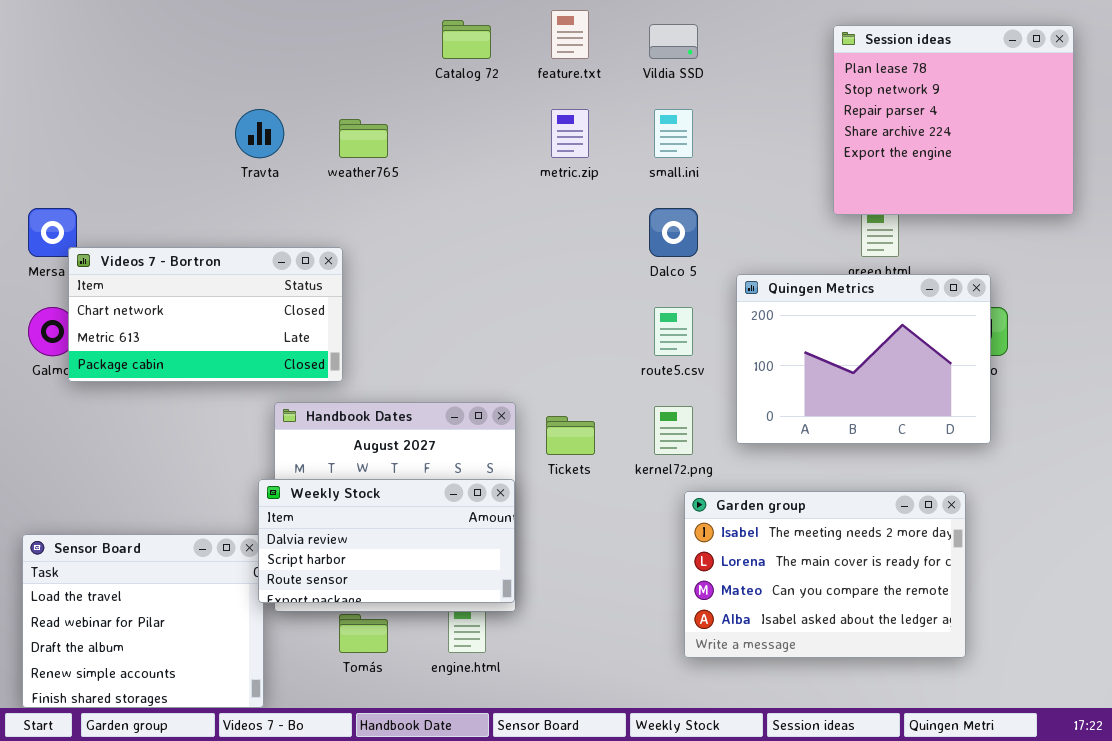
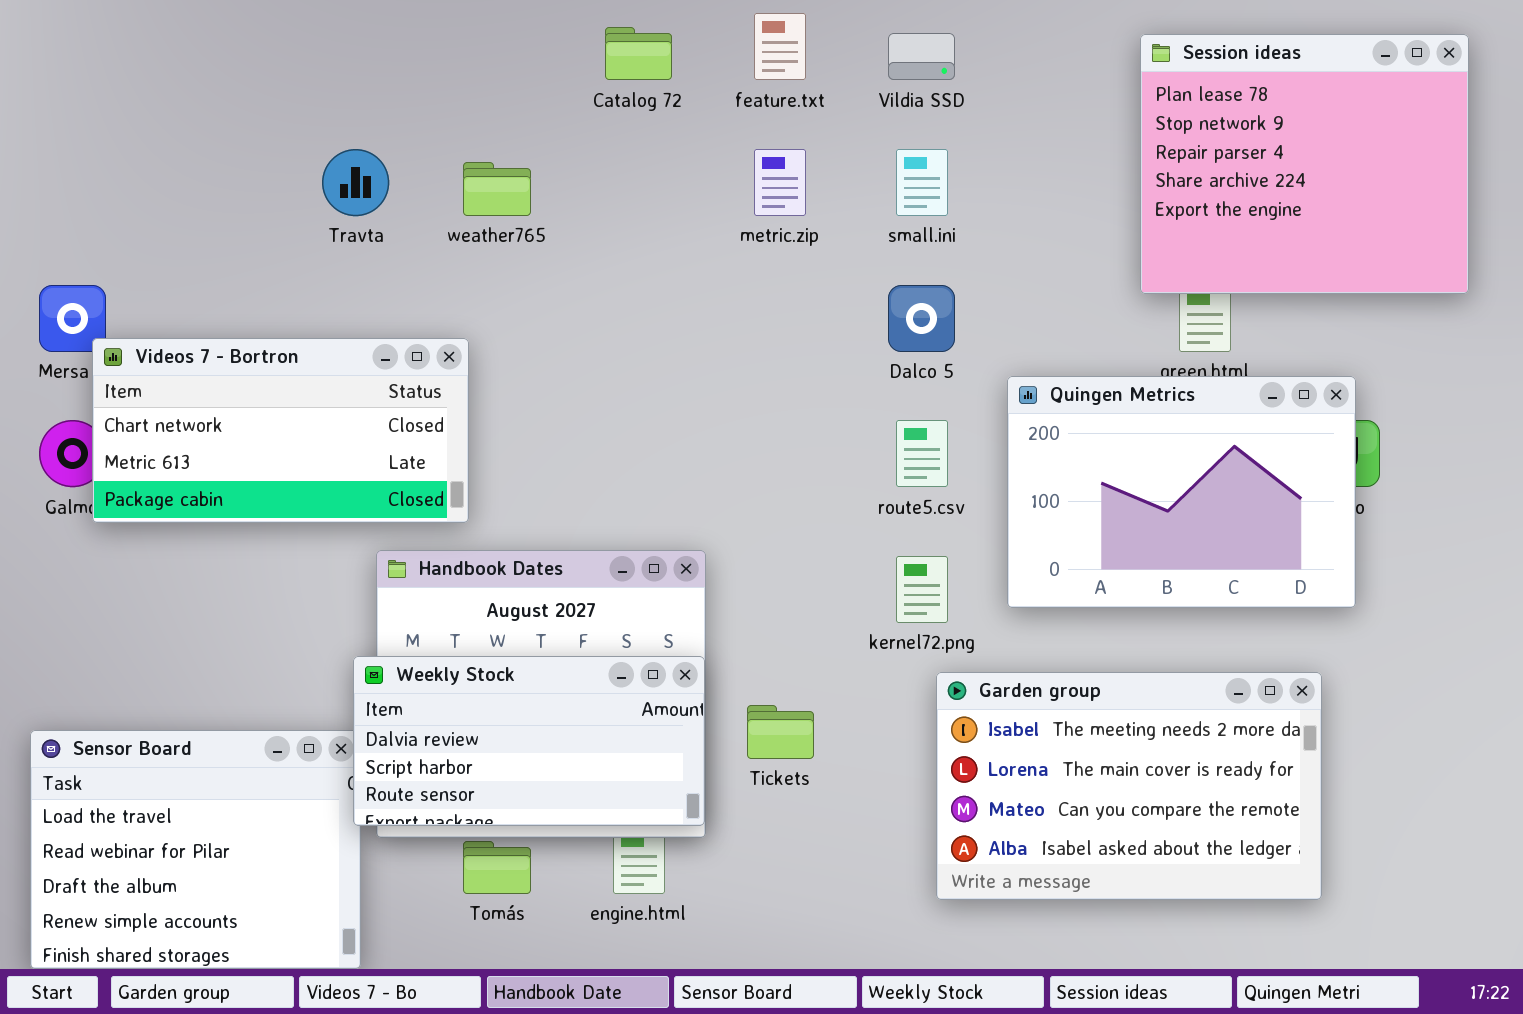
Tickets: [546,416,595,455] -> [747,705,814,759], moved

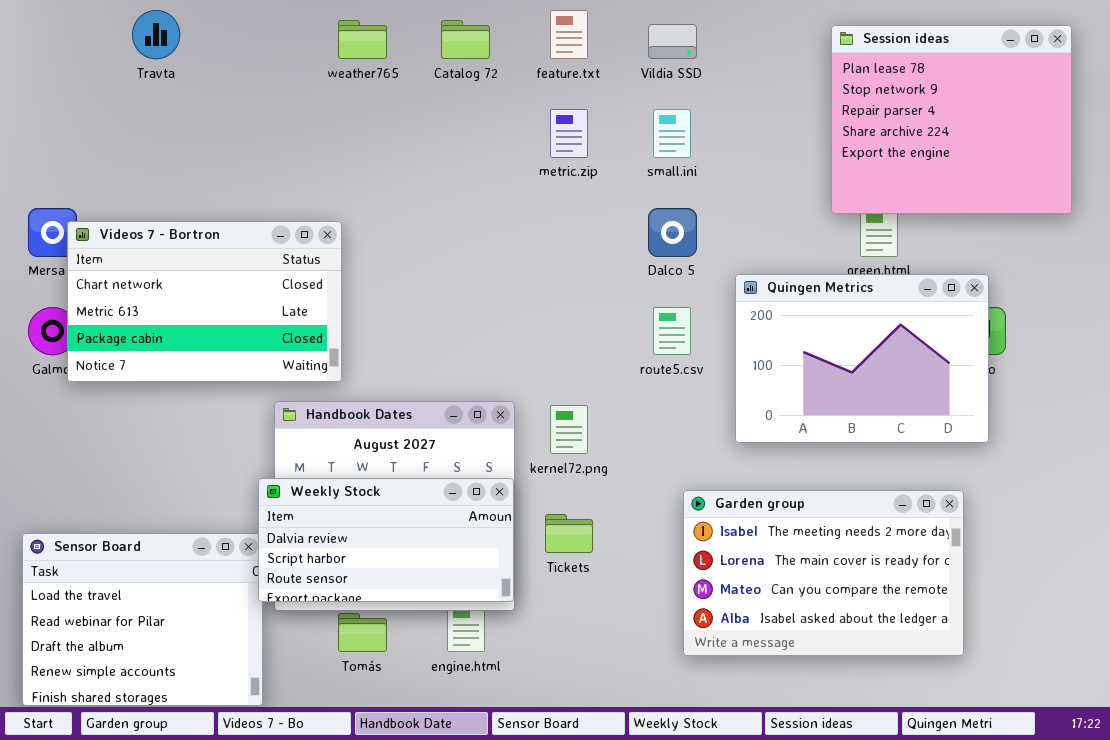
Travta: [322,149,389,216] -> [132,10,180,59], moved
weather765: [463,162,531,216] -> [338,20,387,59], moved
Videos 7 - Bortron: [92,338,469,523] -> [67,221,342,382], resized
kernel72.png: [896,556,948,623] -> [550,405,588,454], moved

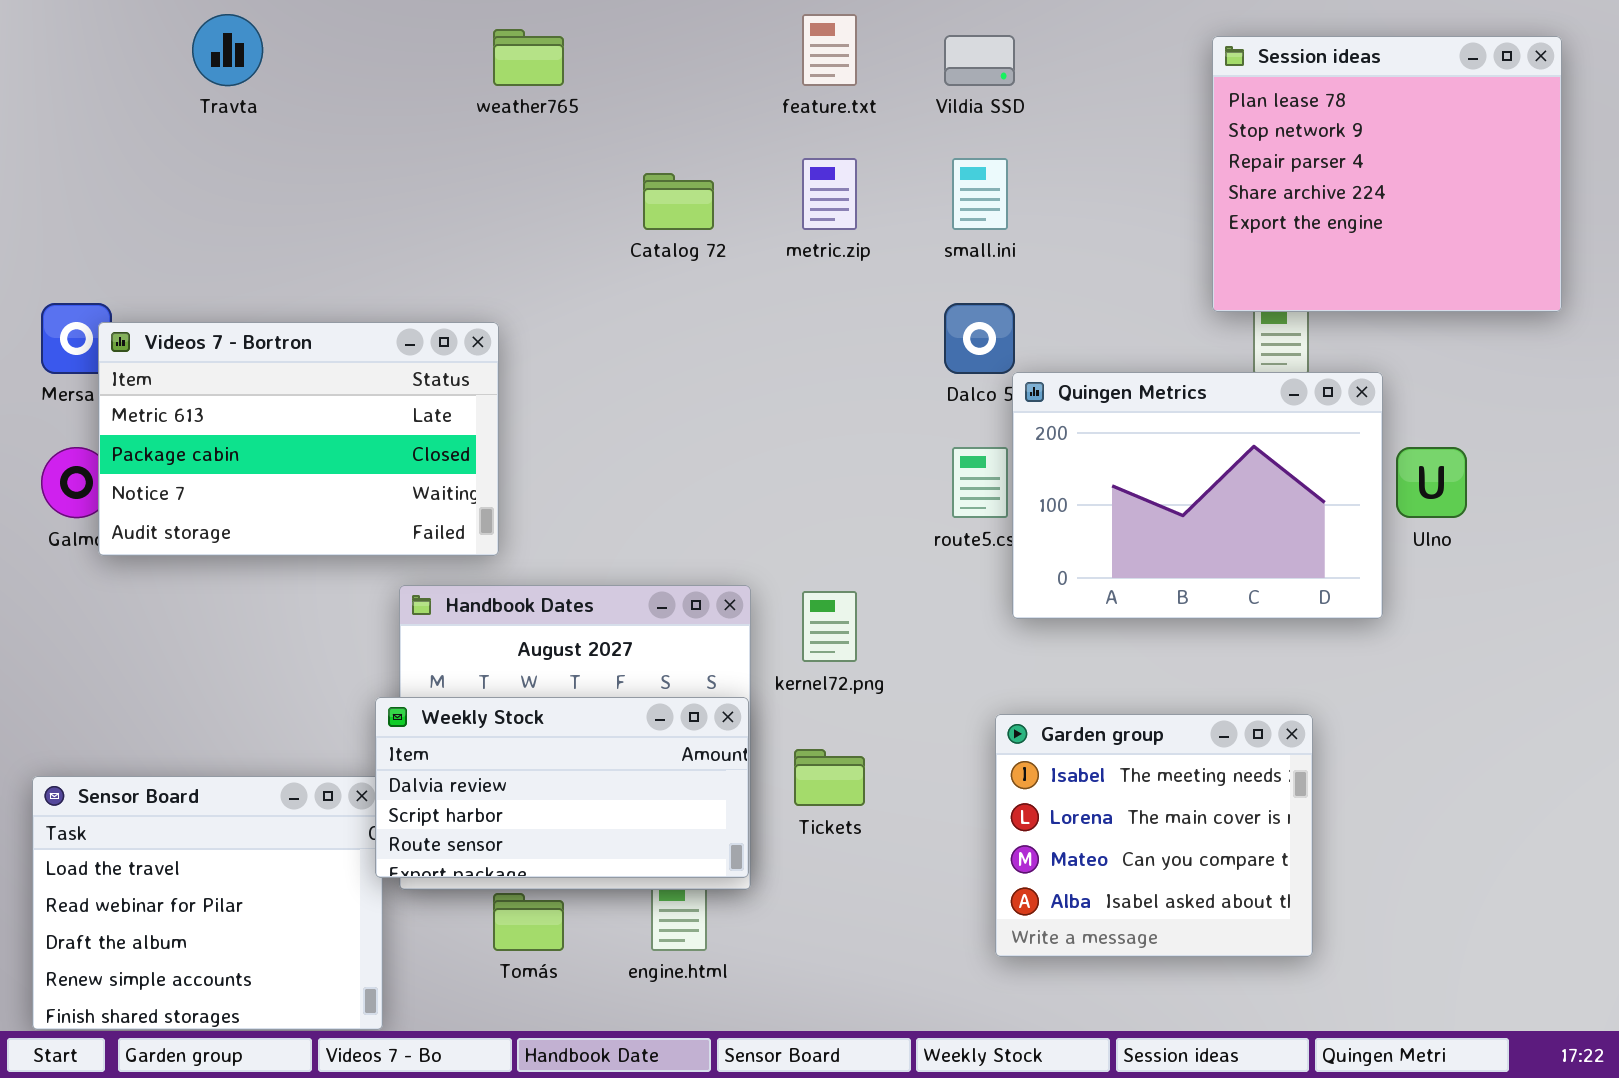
Catalog 72: [441,20,490,59] -> [643,173,714,230], moved
Videos 7 - Bortron: [67,221,342,382] -> [98,322,499,556], scrolled down 1 row
Quingen Metrics: [735,274,989,443] -> [1012,372,1383,619], moved
Garden group: [683,490,964,656] -> [995,714,1313,957], resized

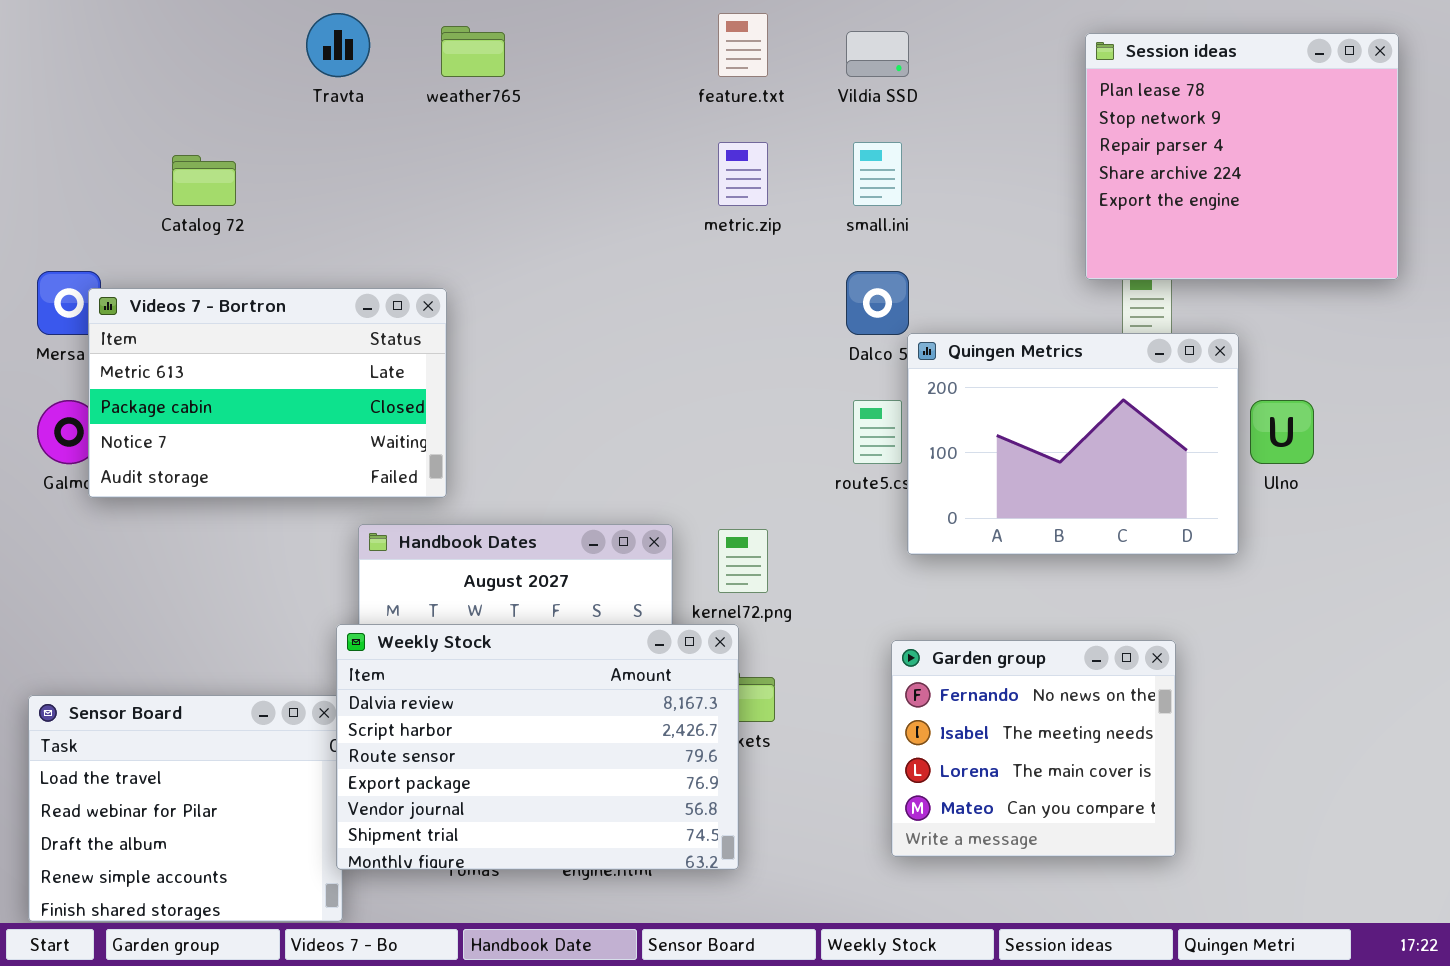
Travta: [192,14,263,86] -> [306,13,370,77], moved
Catalog 72: [643,173,714,230] -> [172,155,236,206], moved
Weekly Stock: [375,697,749,878] -> [336,624,739,870], resized
Garden group: [995,714,1313,957] -> [891,640,1176,857], scrolled up 1 row

